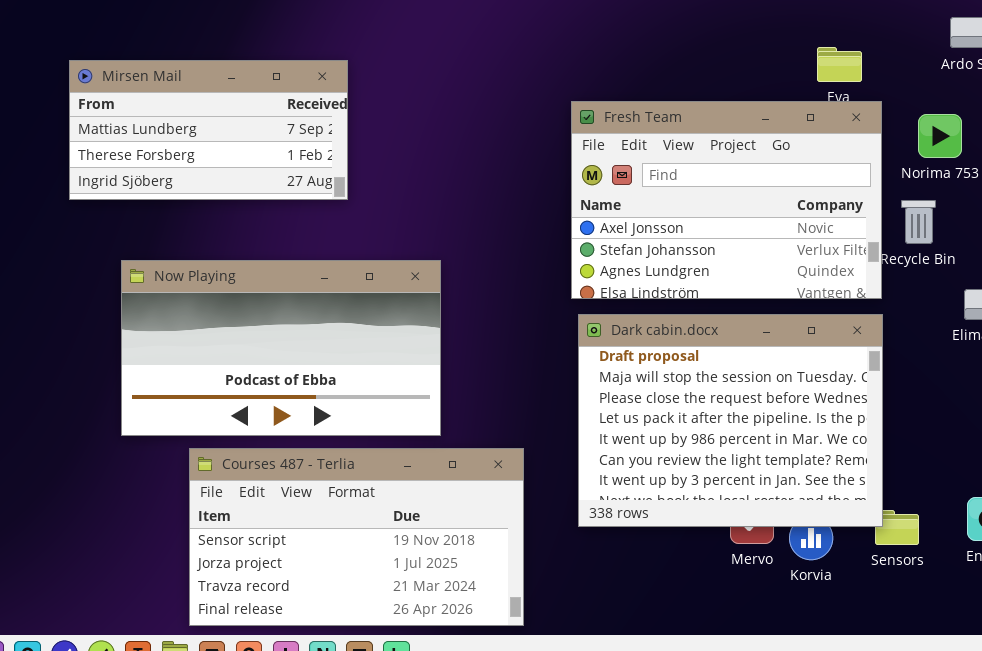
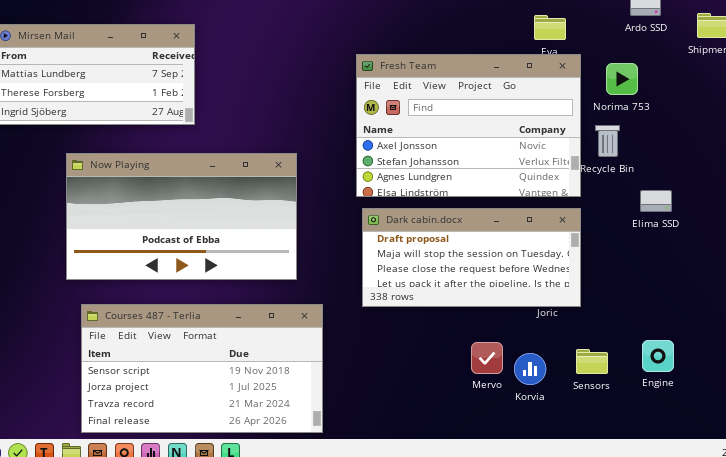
Now Playing: [121,260,441,436] -> [66,153,297,280], moved
Dark cabin.docx: [578,314,883,527] -> [362,208,581,307], resized

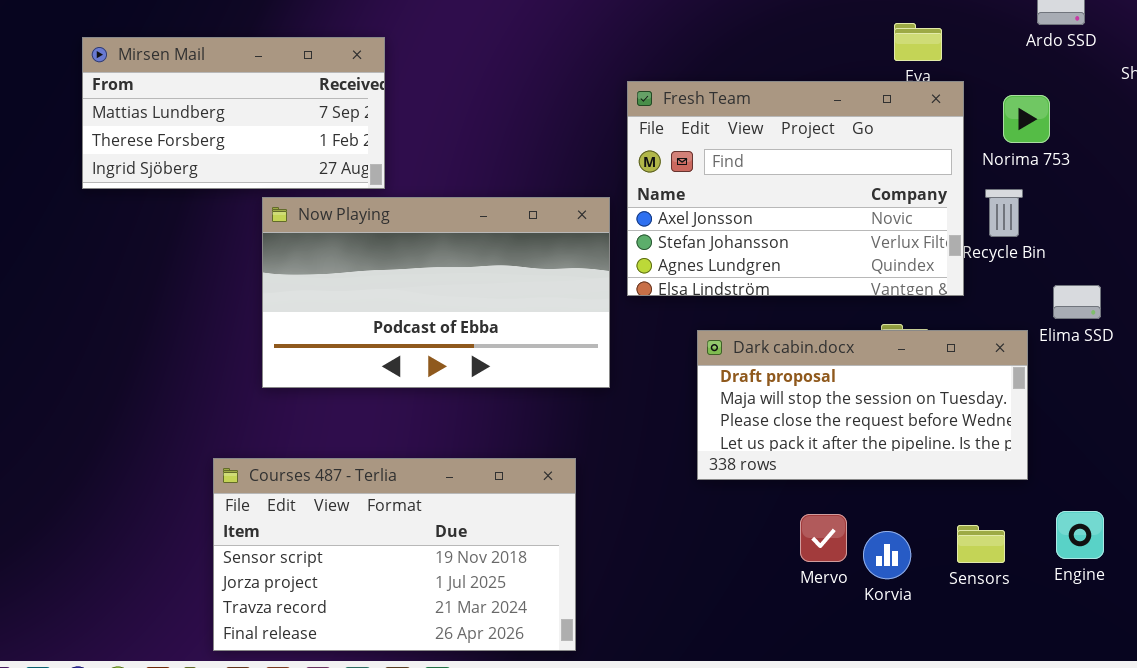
Now Playing: [66,153,297,280] -> [262,197,610,388], moved
Dark cabin.docx: [362,208,581,307] -> [697,330,1028,480], moved

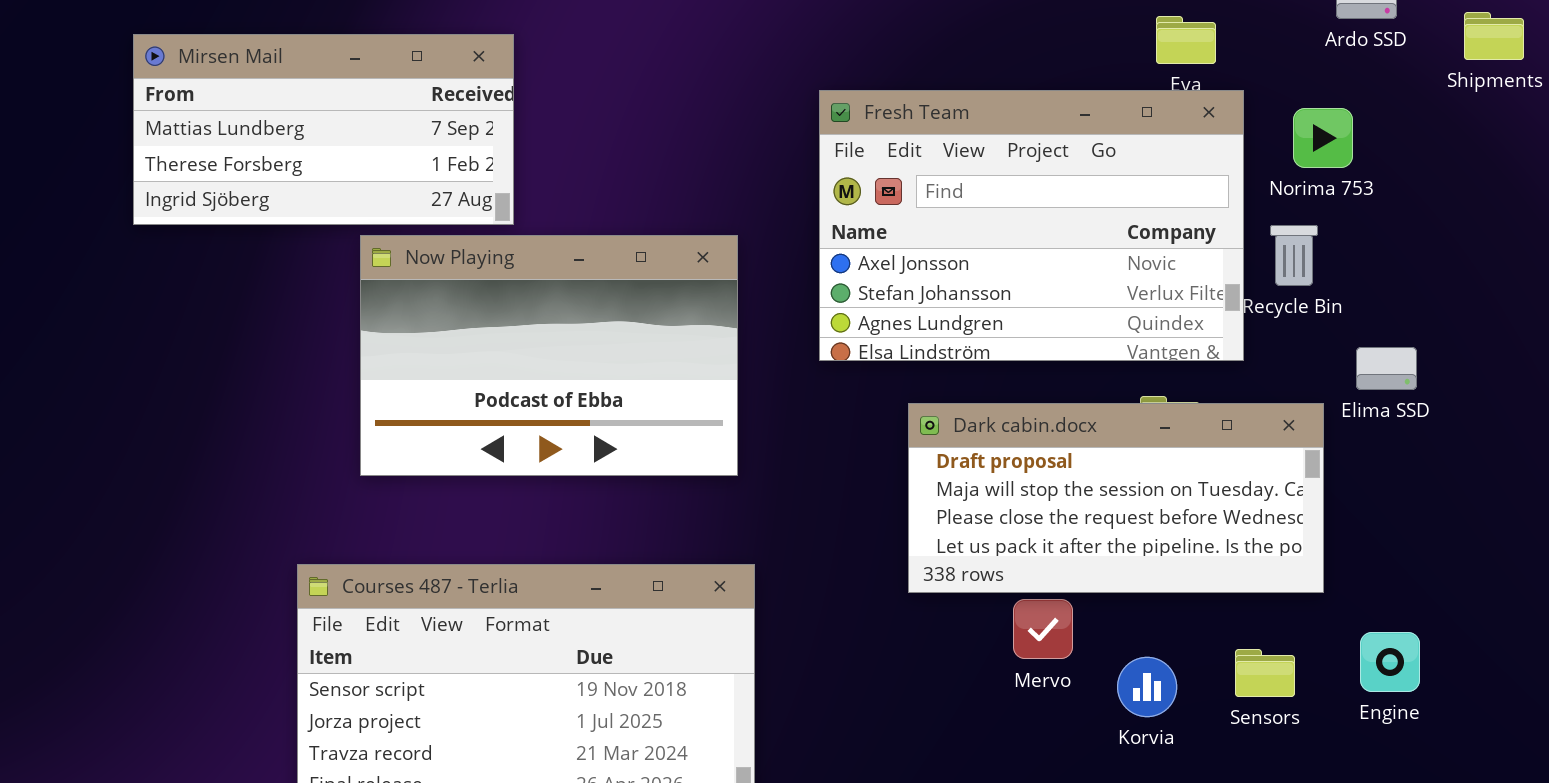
Now Playing: [262,197,610,388] -> [360,235,738,476], resized
Mervo: [800,514,847,562] -> [1013,599,1073,659], moved

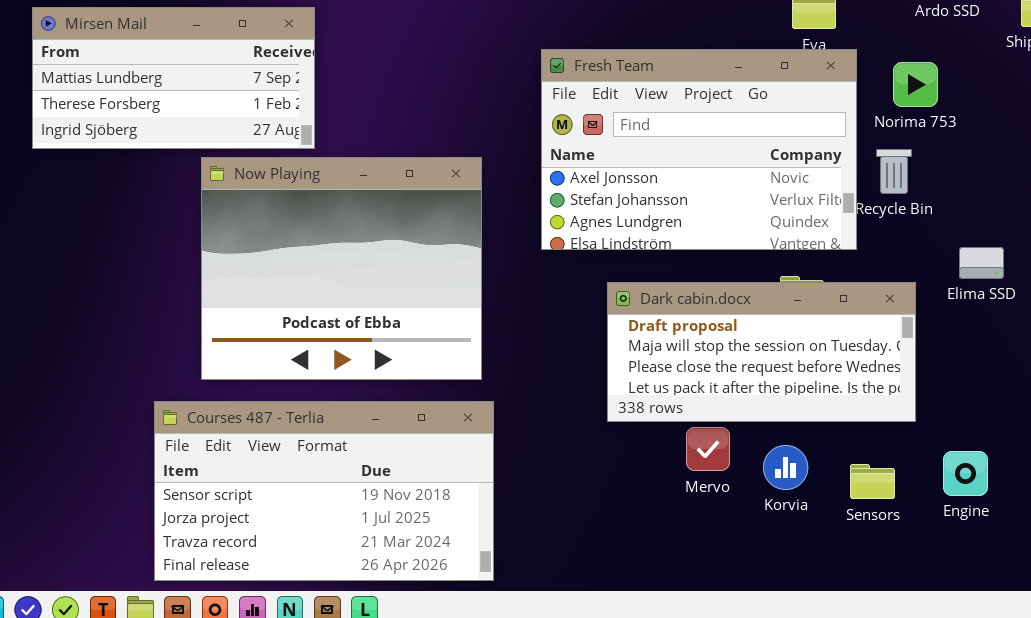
Now Playing: [360,235,738,476] -> [201,157,482,380], resized
Elima SSD: [1356,347,1417,390] -> [959,247,1004,279], moved
Korvia: [1117,657,1177,717] -> [763,445,808,490], moved

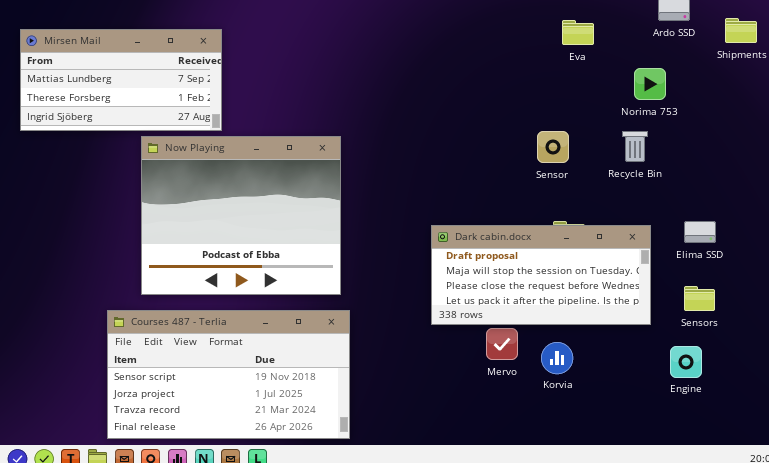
Fresh Team: [541,49,857,250] -> none, closed
Elima SSD: [959,247,1004,279] -> [684,221,716,243], moved
Sensors: [850,464,895,499] -> [684,286,715,311], moved

